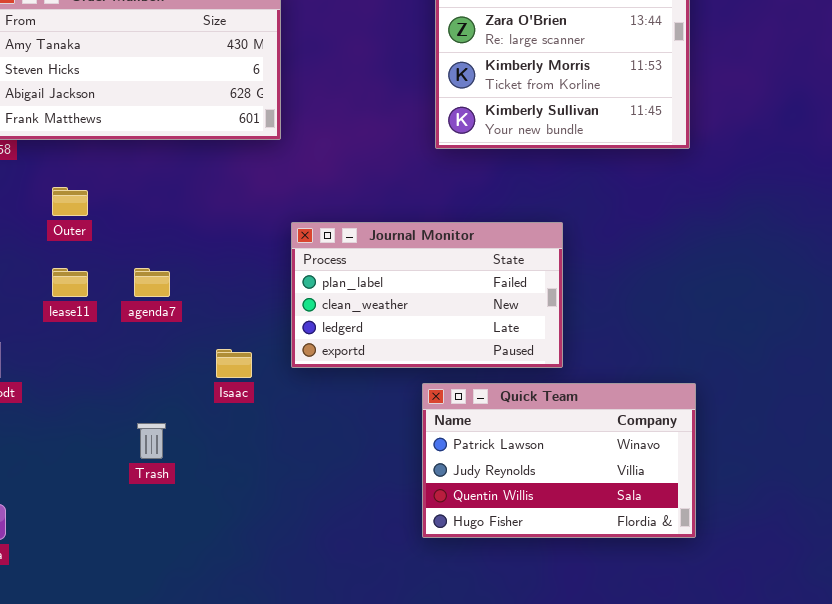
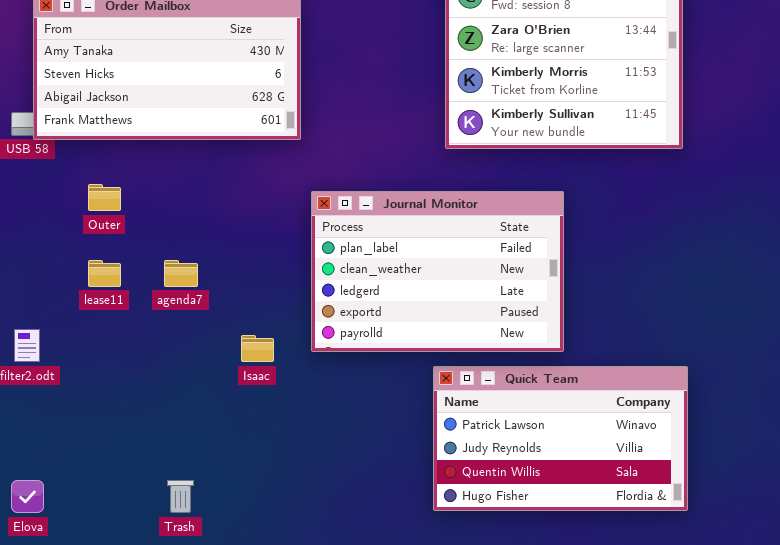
Journal Monitor: [291,222,563,368] -> [311,191,564,352], resized
Trash: [137,423,166,459] -> [167,480,194,513], moved

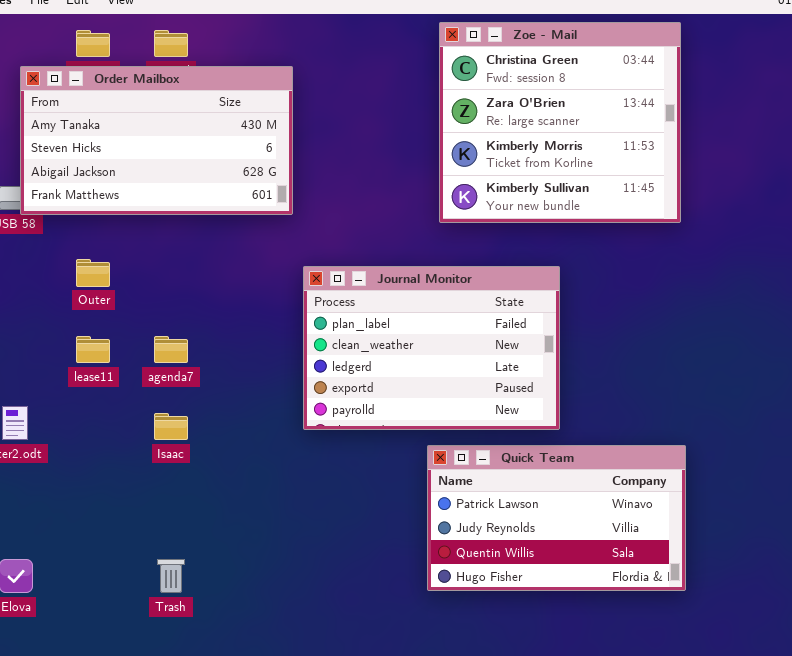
Isaac: [241,335,274,362] -> [154,413,188,440], moved

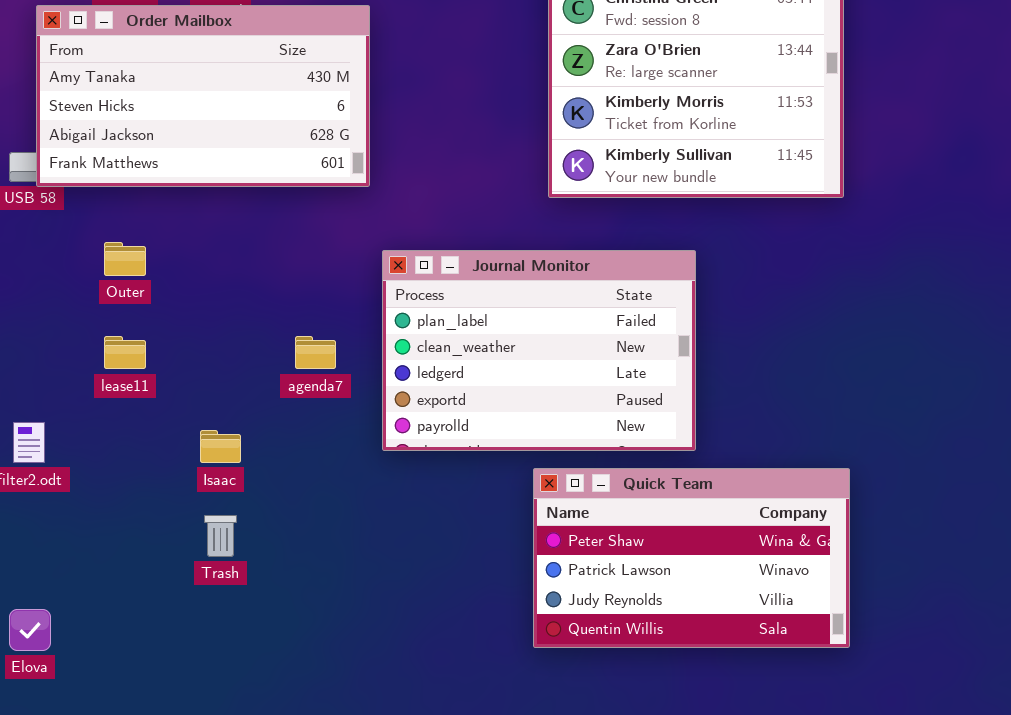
agenda7: [154,336,188,363] -> [295,336,336,369], moved
Quick Team: [427,445,686,591] -> [533,468,850,648], scrolled up 1 row
Trash: [157,559,185,593] -> [204,515,237,557], moved

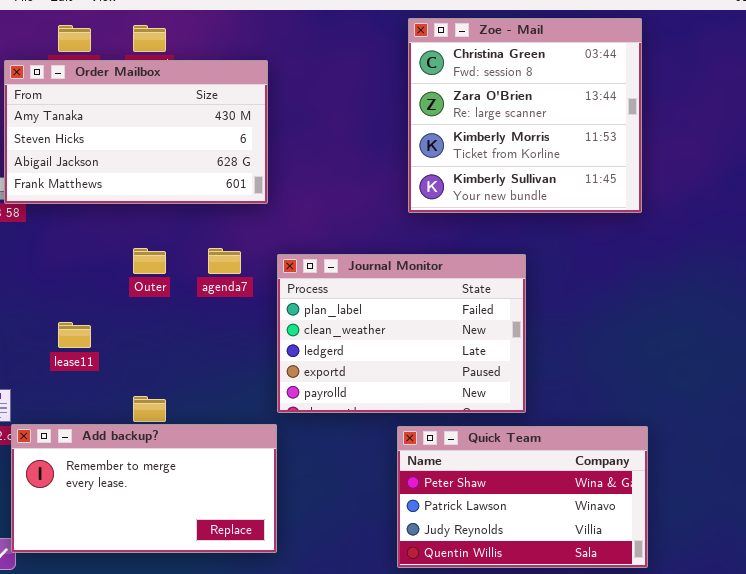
Outer: [104,242,146,276] -> [133,248,166,274], moved
agenda7: [295,336,336,369] -> [208,248,241,274], moved
Add backup?: none -> [11,424,277,553], opened

